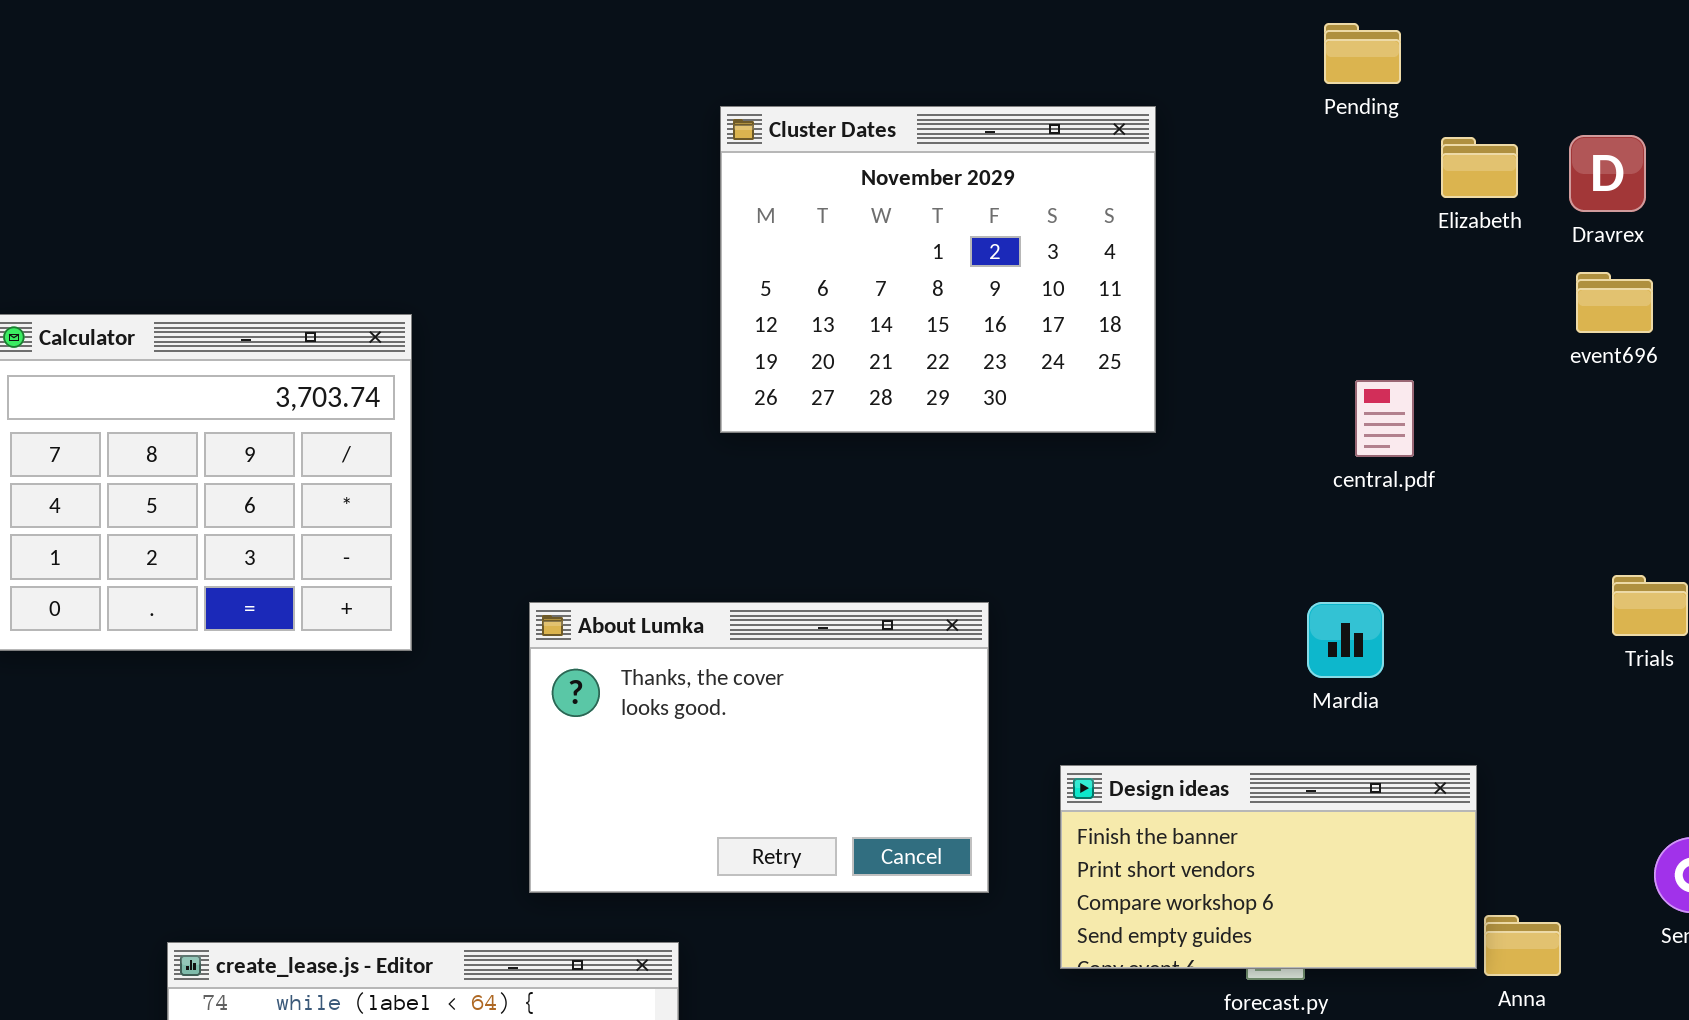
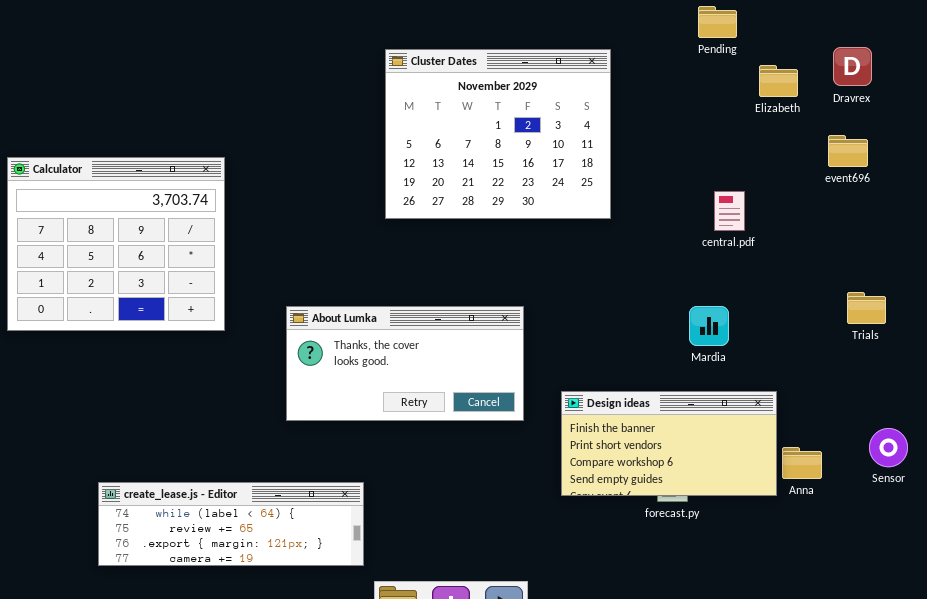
Dravrex: [1569,135,1646,212] -> [833,47,872,86], moved
About Lumka: [529,602,989,893] -> [286,306,524,421], resized
Anna: [1484,915,1561,976] -> [782,447,822,479], moved

